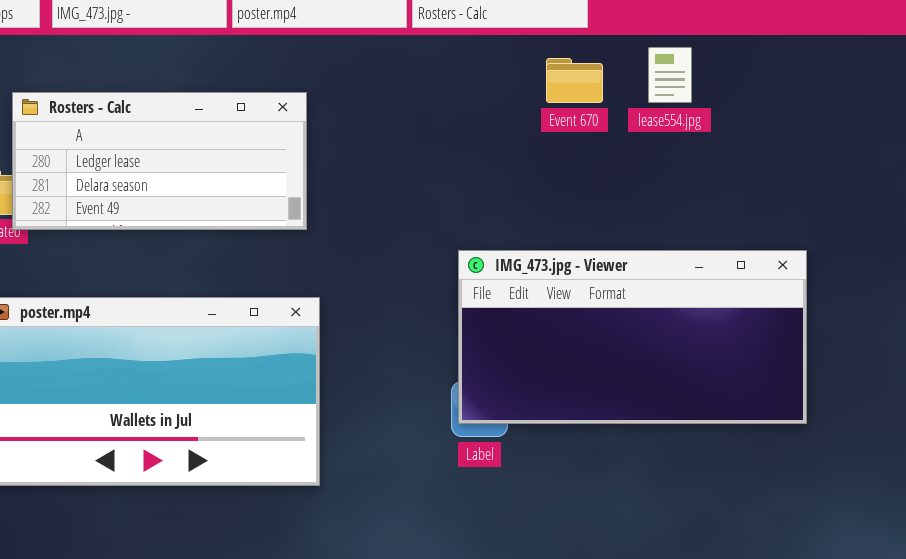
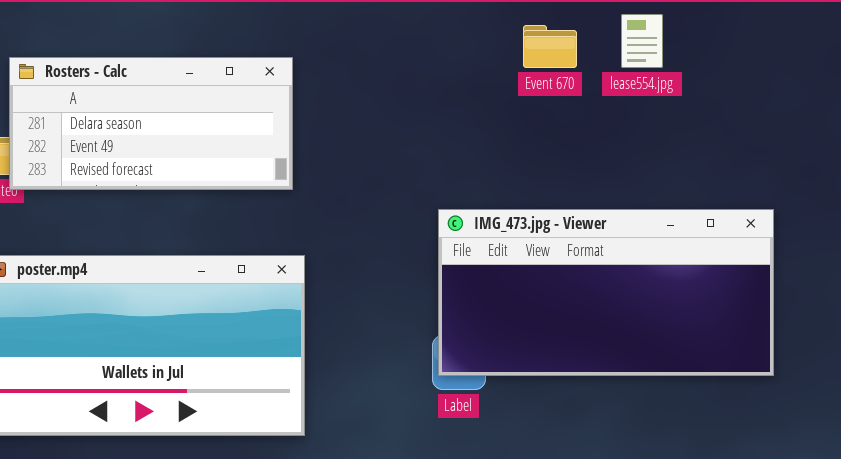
Rosters - Calc: [12,92,307,230] -> [9,57,293,190], scrolled down 1 row

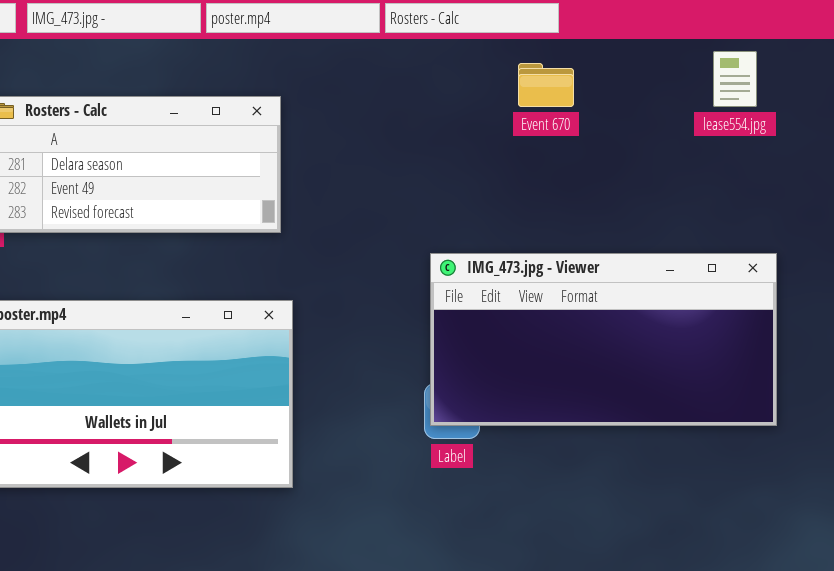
lease554.jpg: [621,14,663,68] -> [713,51,757,107], moved

